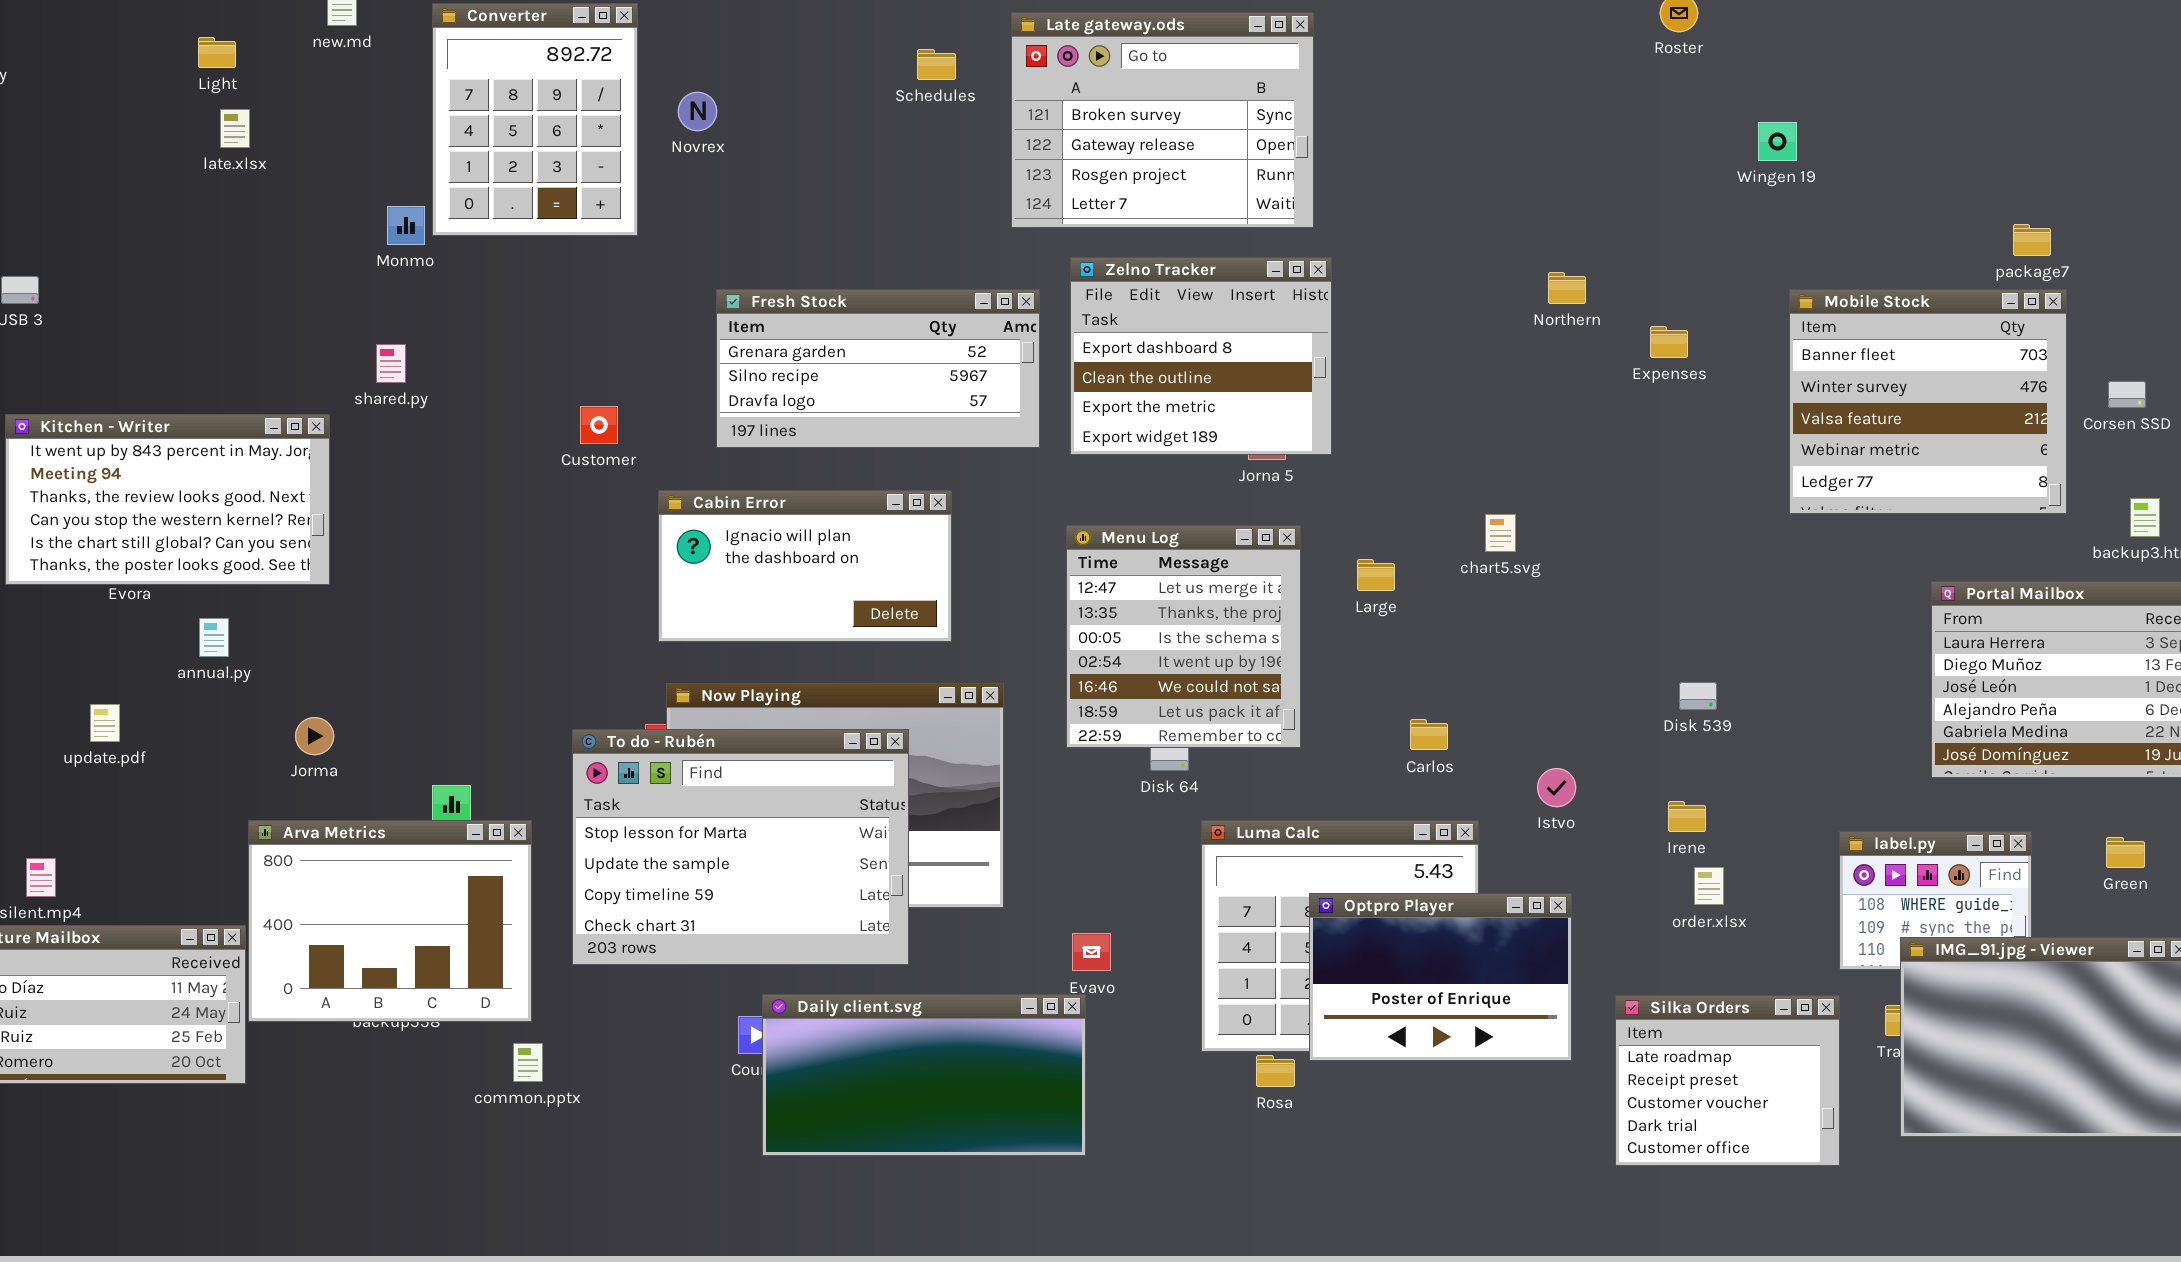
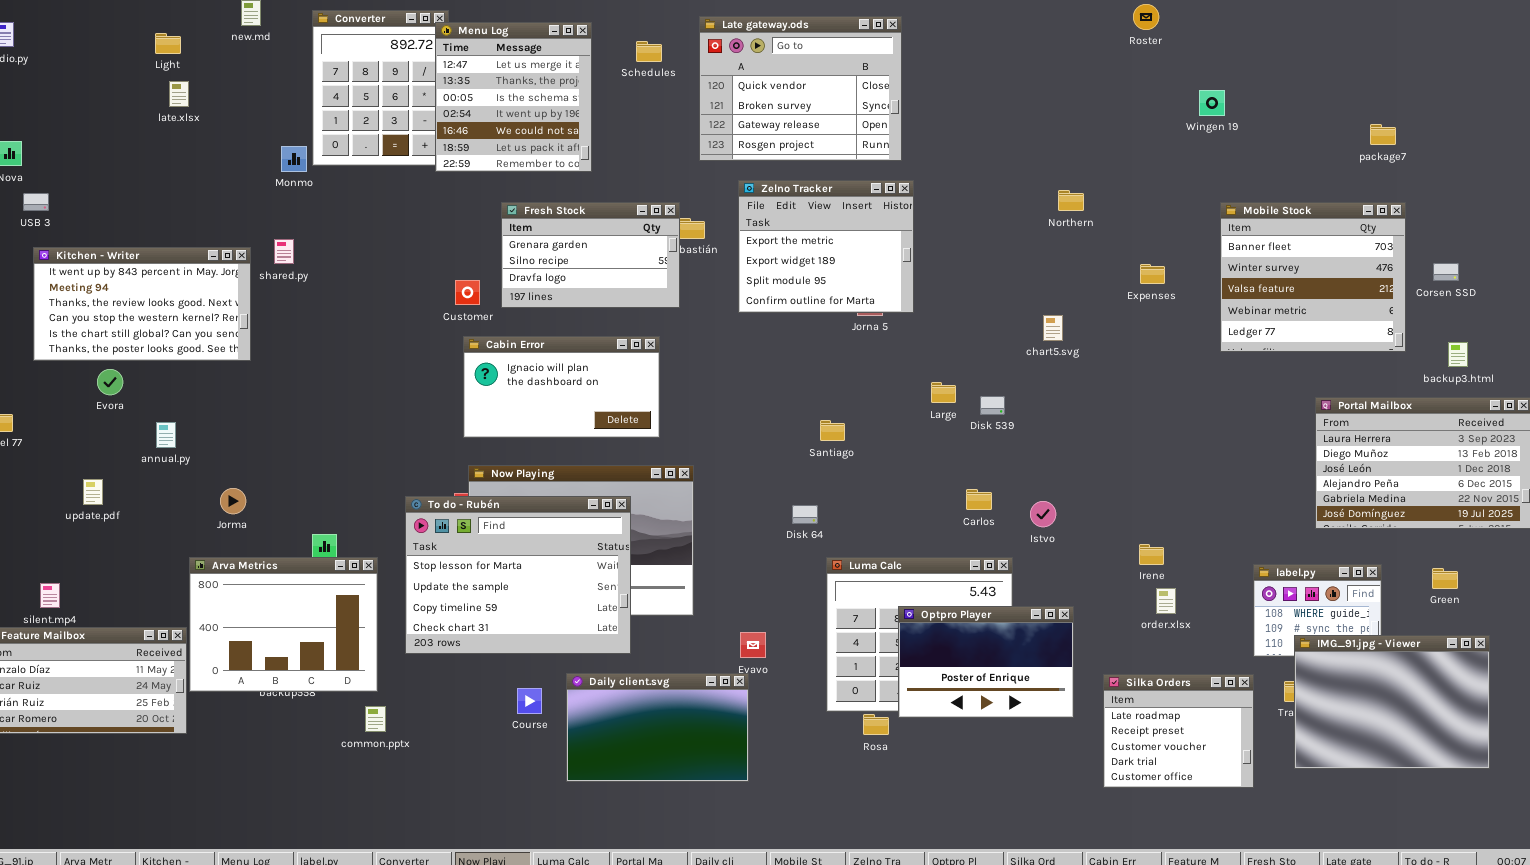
Late gateway.ods: [1011,12,1314,228] -> [699,16,902,161], scrolled up 1 row
package7: [2013,224,2051,256] -> [1370,124,1396,145], moved
Zelno Tracker: [1070,257,1332,455] -> [738,180,914,313], scrolled down 2 rows
Fresh Stock: [716,289,1040,448] -> [501,202,680,308], resized
Expenses: [1650,326,1688,358] -> [1140,264,1165,284], moved
Customer: [580,406,618,444] -> [455,280,480,305], moved
Kitchen - Writer: [5,414,330,585] -> [33,247,251,361], moved
chart5.svg: [1485,514,1516,552] -> [1043,315,1063,341], moved
Menu Log: [1066,525,1301,748] -> [435,22,592,172], moved
Disk 539: [1679,682,1717,710] -> [980,396,1005,415], moved
Istvo: [1537,768,1576,807] -> [1030,501,1056,527], moved
Daily client.svg: [762,994,1086,1156] -> [566,673,749,782], resized

